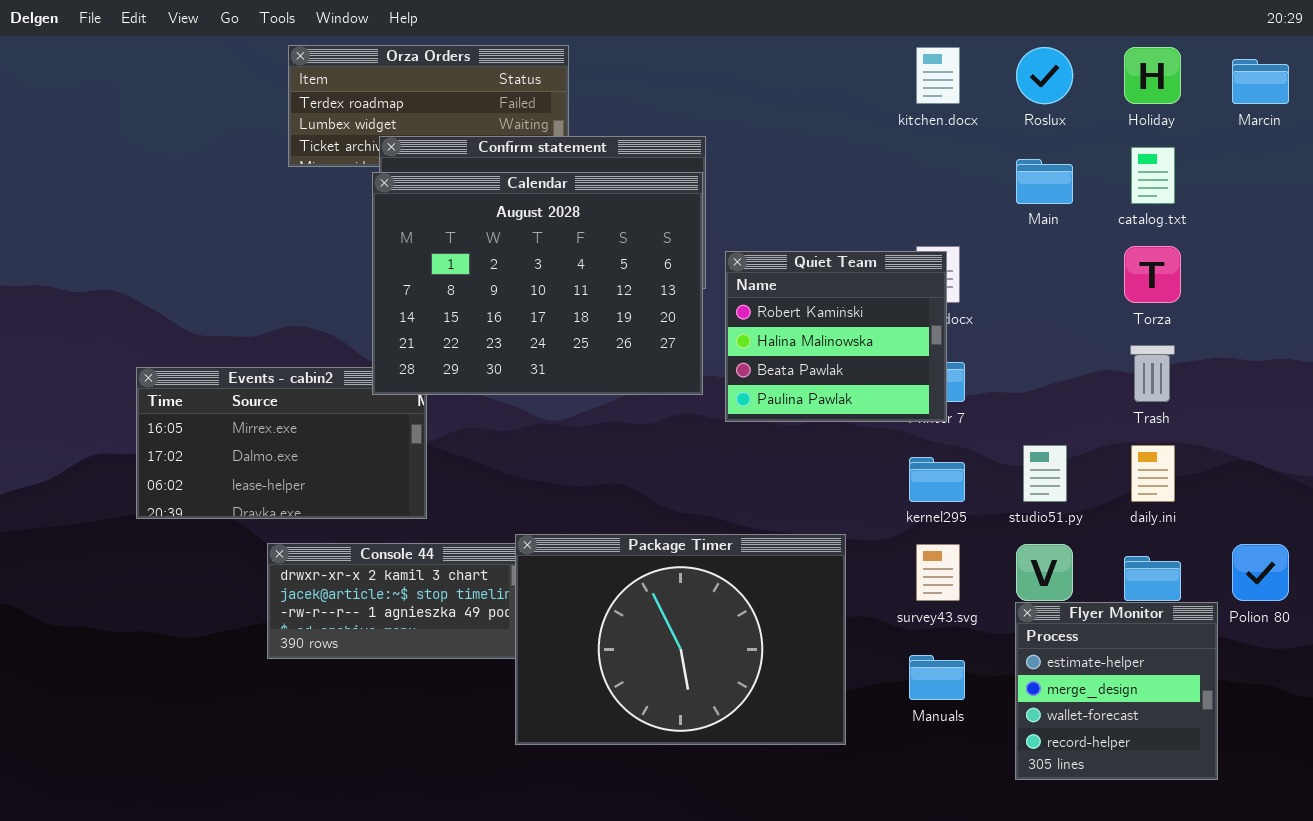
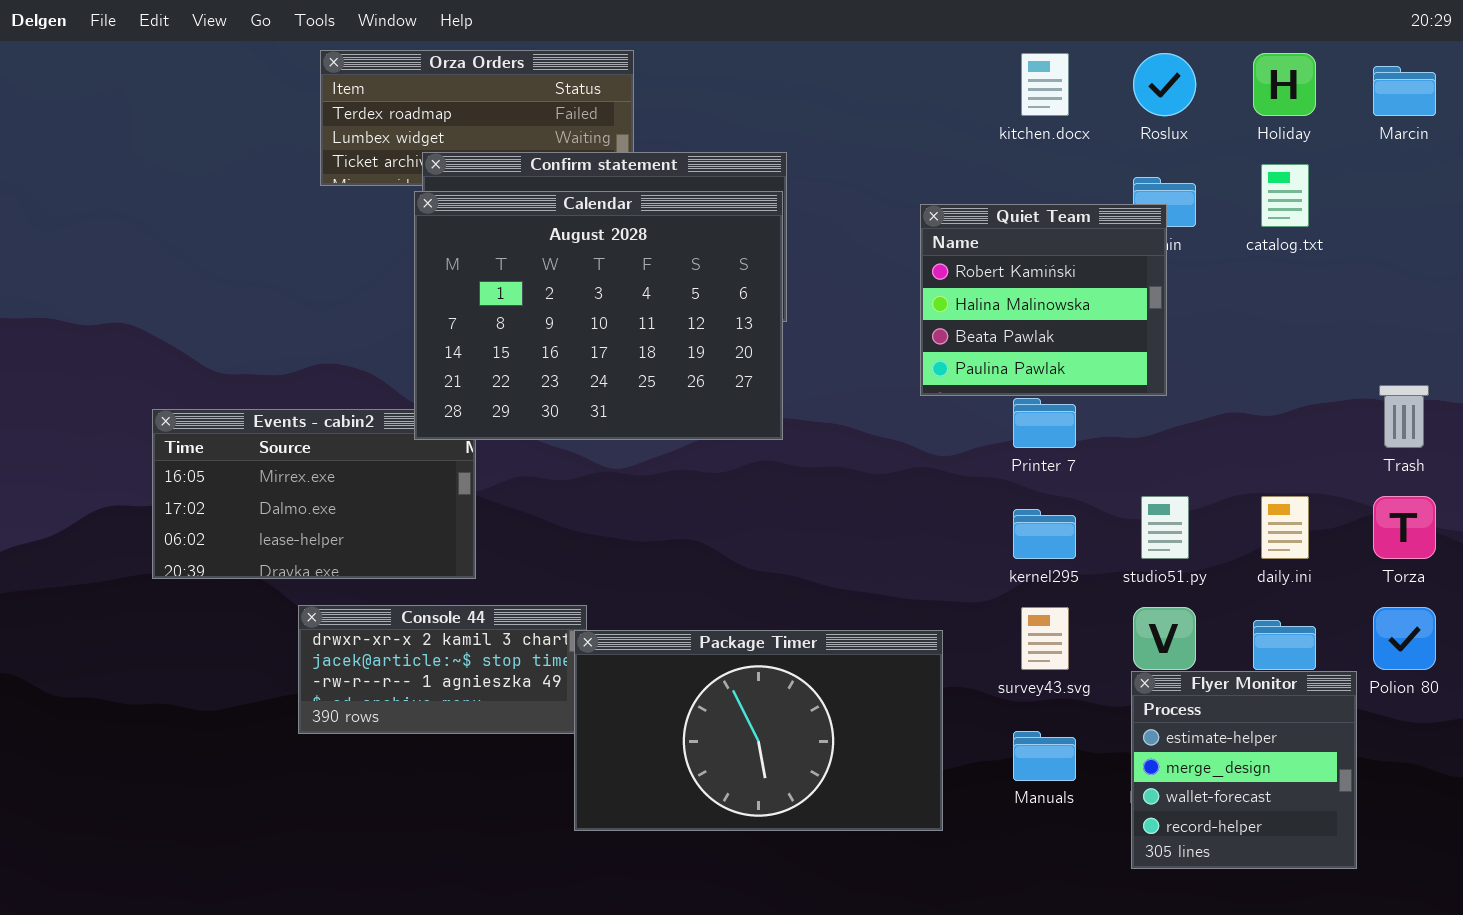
Torza: [1124,246,1181,303] -> [1373,496,1436,559], moved
Quiet Team: [725,251,947,422] -> [920,204,1167,396], moved
Trash: [1130,345,1175,402] -> [1379,385,1429,448], moved
Package Timer: [515,534,846,745] -> [574,630,943,831], resized

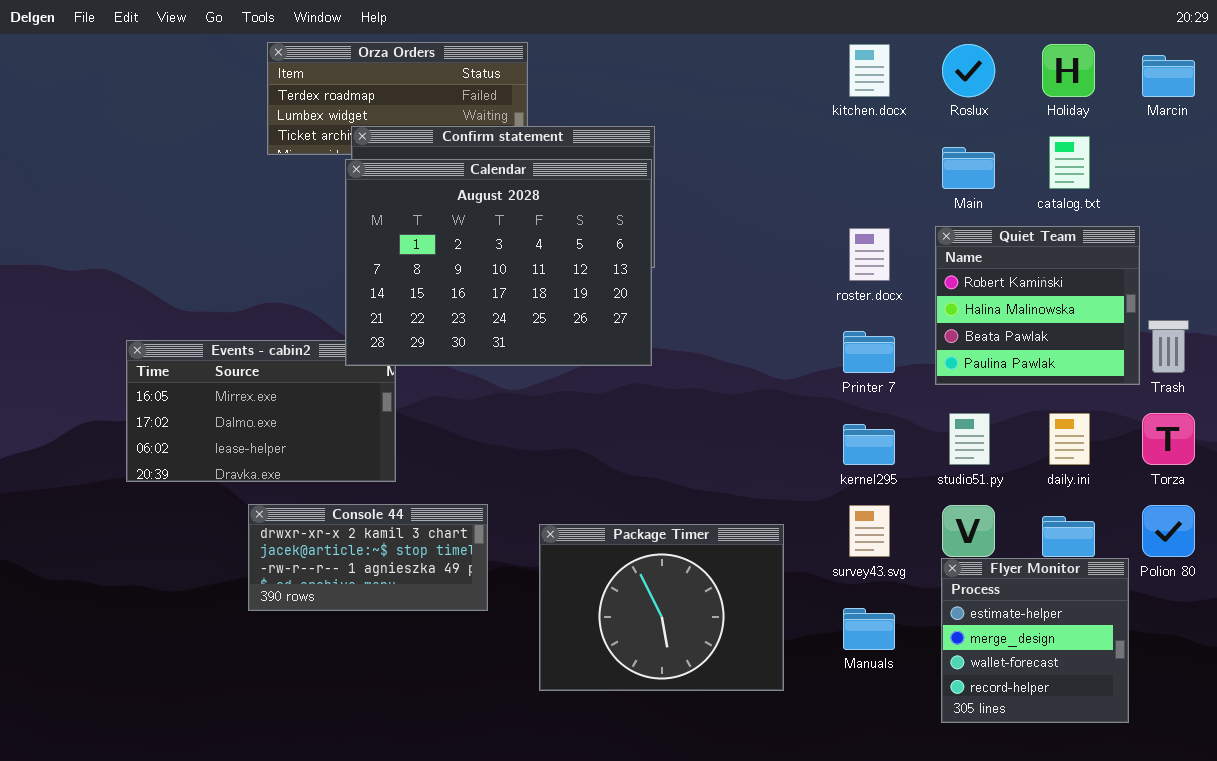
Quiet Team: [920,204,1167,396] -> [935,226,1140,385], moved
Package Timer: [574,630,943,831] -> [539,524,784,691], resized

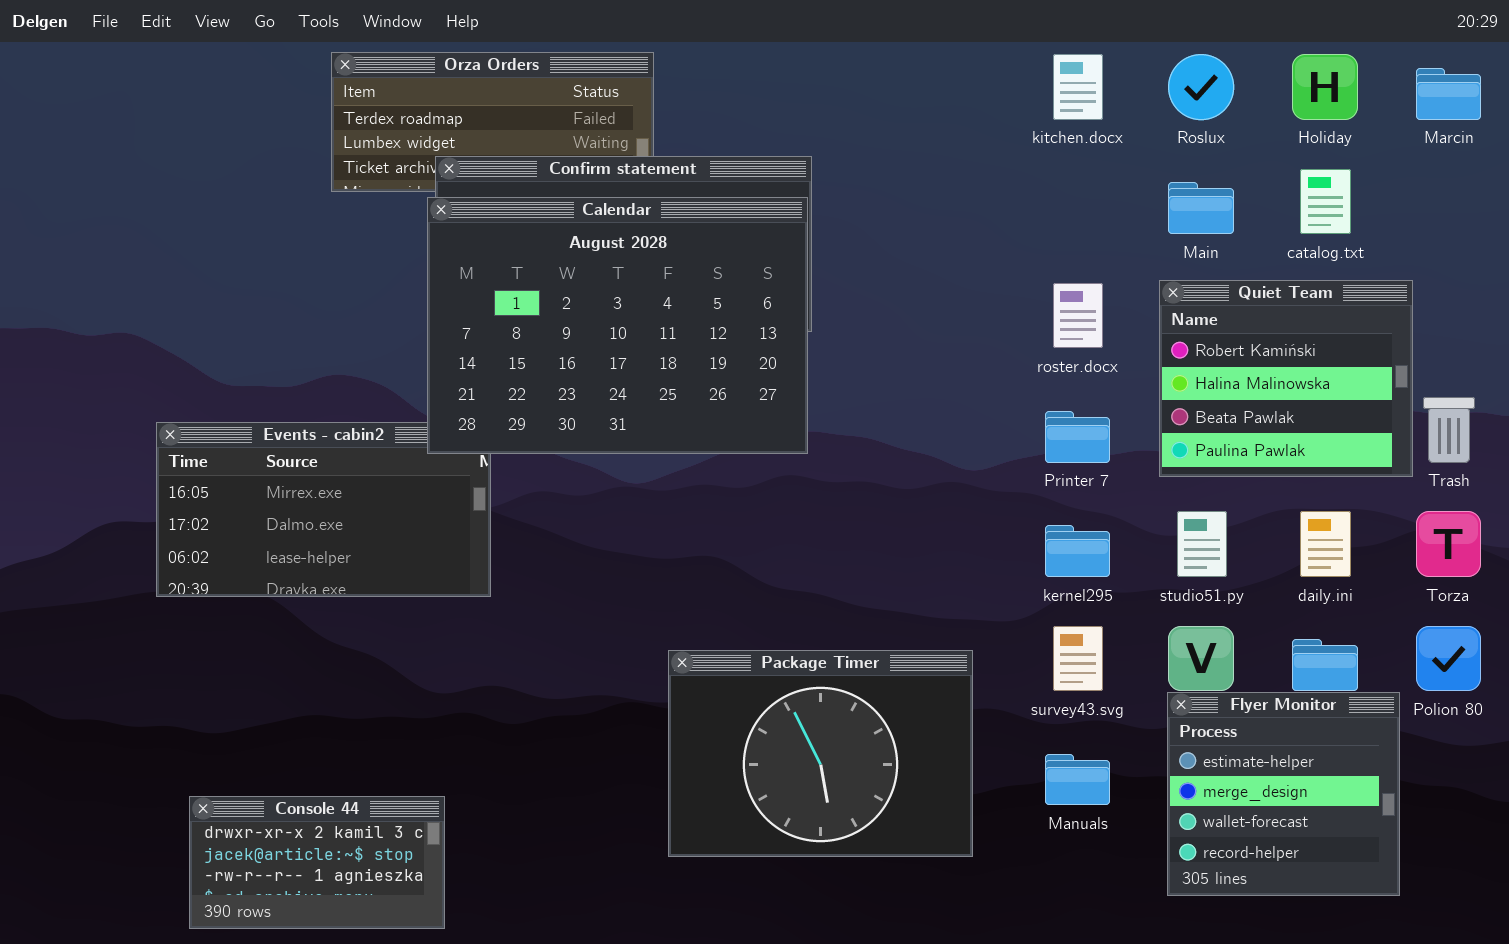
Console 44: [248,504,488,611] -> [189,796,445,929], moved, resized

